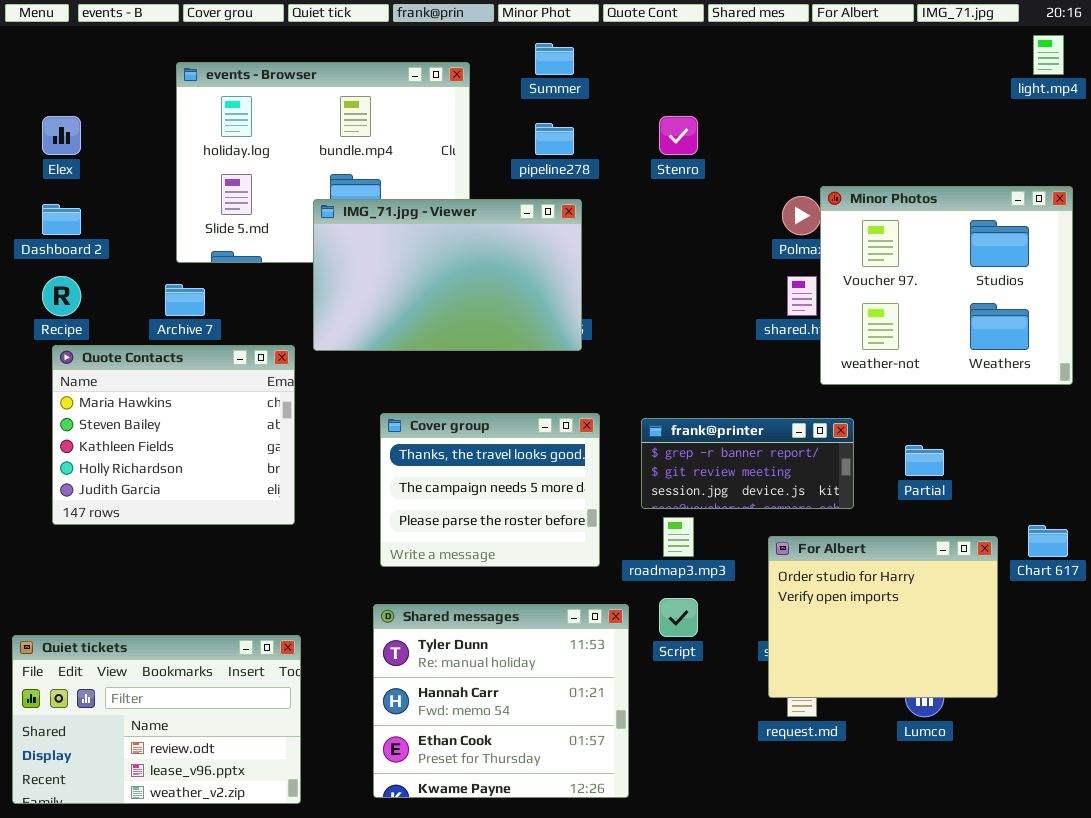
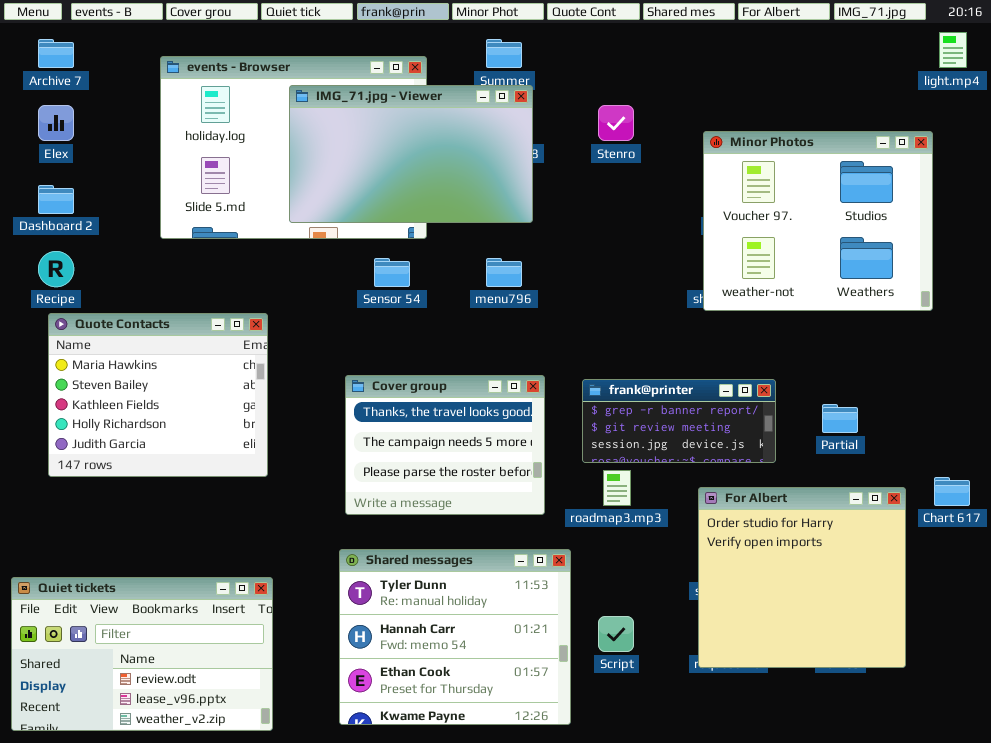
Minor Photos: [820,186,1073,385] -> [703,131,933,311], moved
IMG_71.jpg - Viewer: [313,199,582,351] -> [289,85,533,223], moved
Archive 7: [165,284,205,316] -> [38,39,74,68], moved
For Albert: [768,536,998,698] -> [698,487,906,668], resized
Script: [659,598,698,637] -> [598,616,634,652], moved

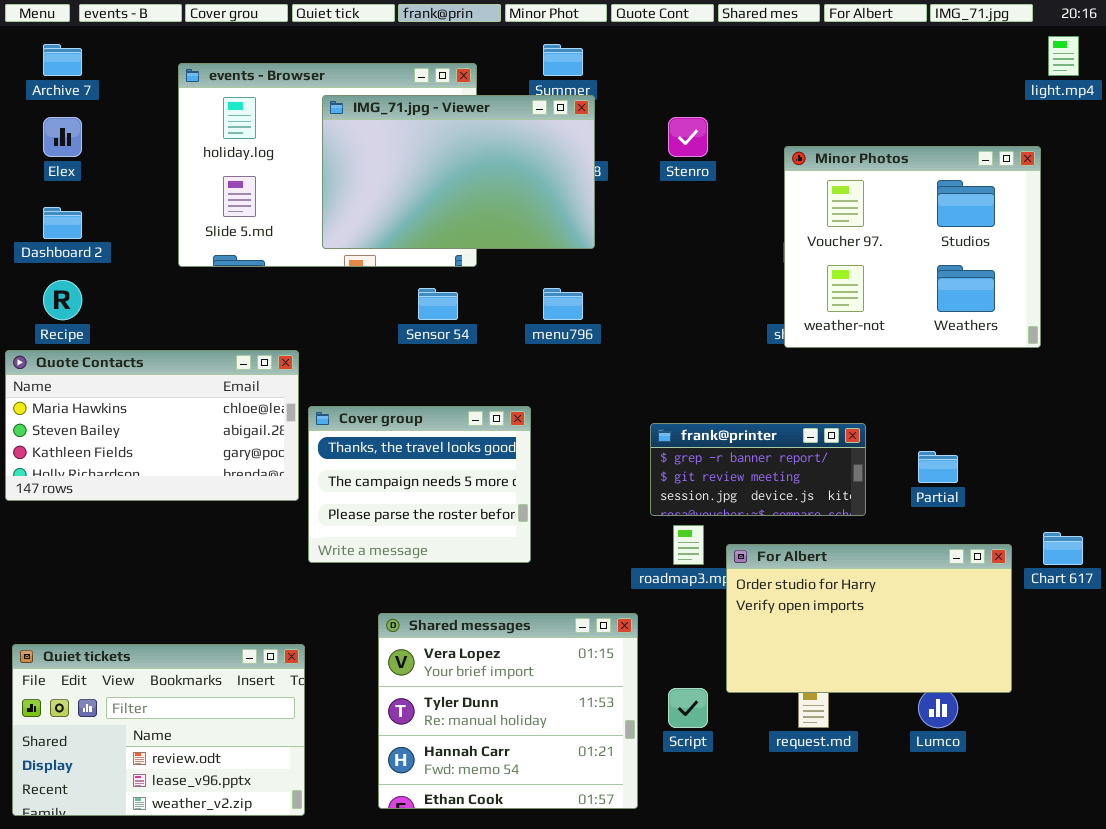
Quote Contacts: [48,313,268,477] -> [5,350,299,501], resized
Cover group: [345,375,545,515] -> [308,406,531,563], moved
For Albert: [698,487,906,668] -> [726,544,1012,693], resized
Shared messages: [339,549,571,725] -> [378,613,638,809], scrolled up 1 row

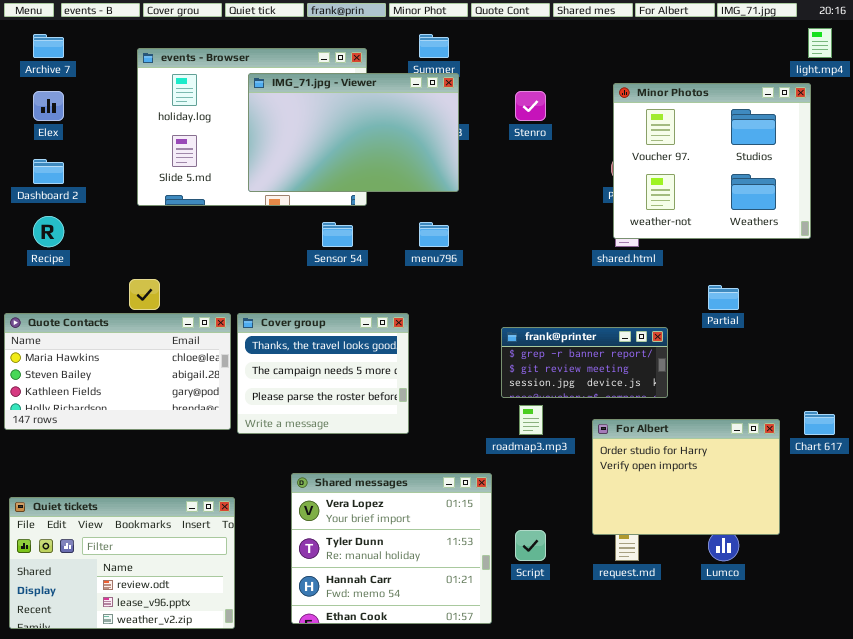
Minor Photos: [784,146,1041,348] -> [613,83,811,239], moved
Quote Contacts: [5,350,299,501] -> [4,313,231,430], moved
Partial: [918,451,958,483] -> [708,285,739,310], moved
For Albert: [726,544,1012,693] -> [592,419,780,535], resized

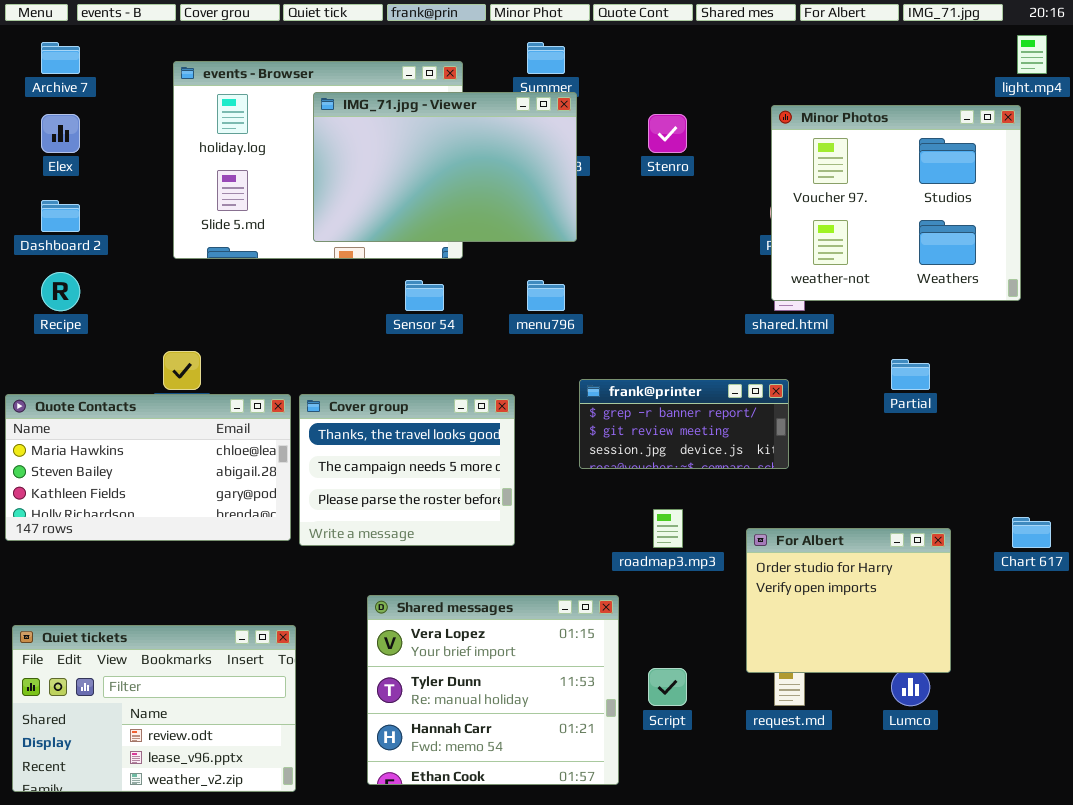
frank@printer: [501,327,668,398] -> [579,379,789,469], moved
For Albert: [592,419,780,535] -> [746,528,951,673], resized

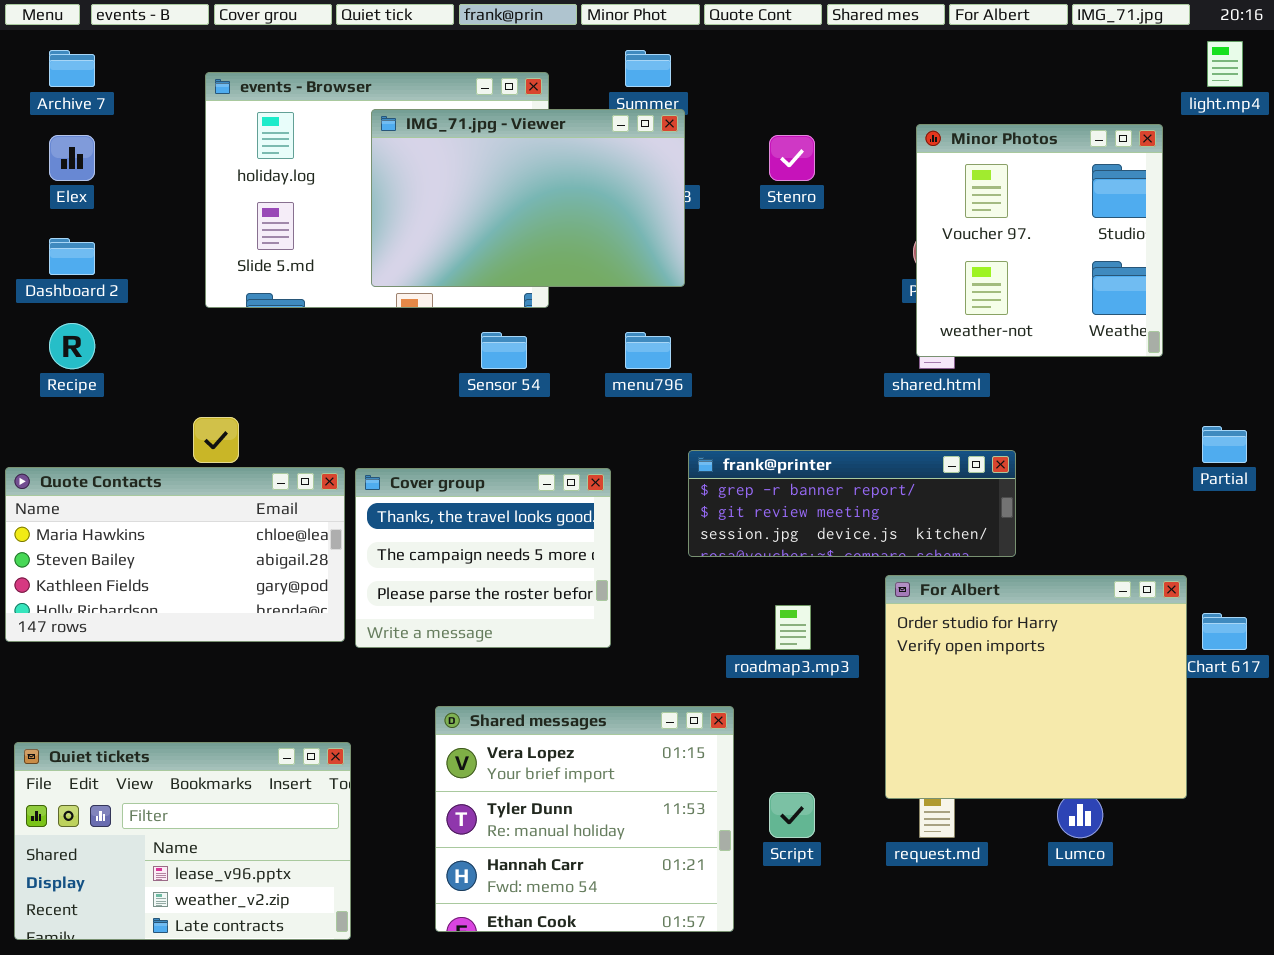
Minor Photos: [771,105,1021,301] -> [916,124,1163,357], resized
Partial: [891,359,930,390] -> [1202,426,1247,463], moved
frank@printer: [579,379,789,469] -> [688,450,1016,557], resized
For Albert: [746,528,951,673] -> [885,575,1187,799], resized
Quiet tickets: [12,625,296,792] -> [14,742,351,940], scrolled down 1 row

